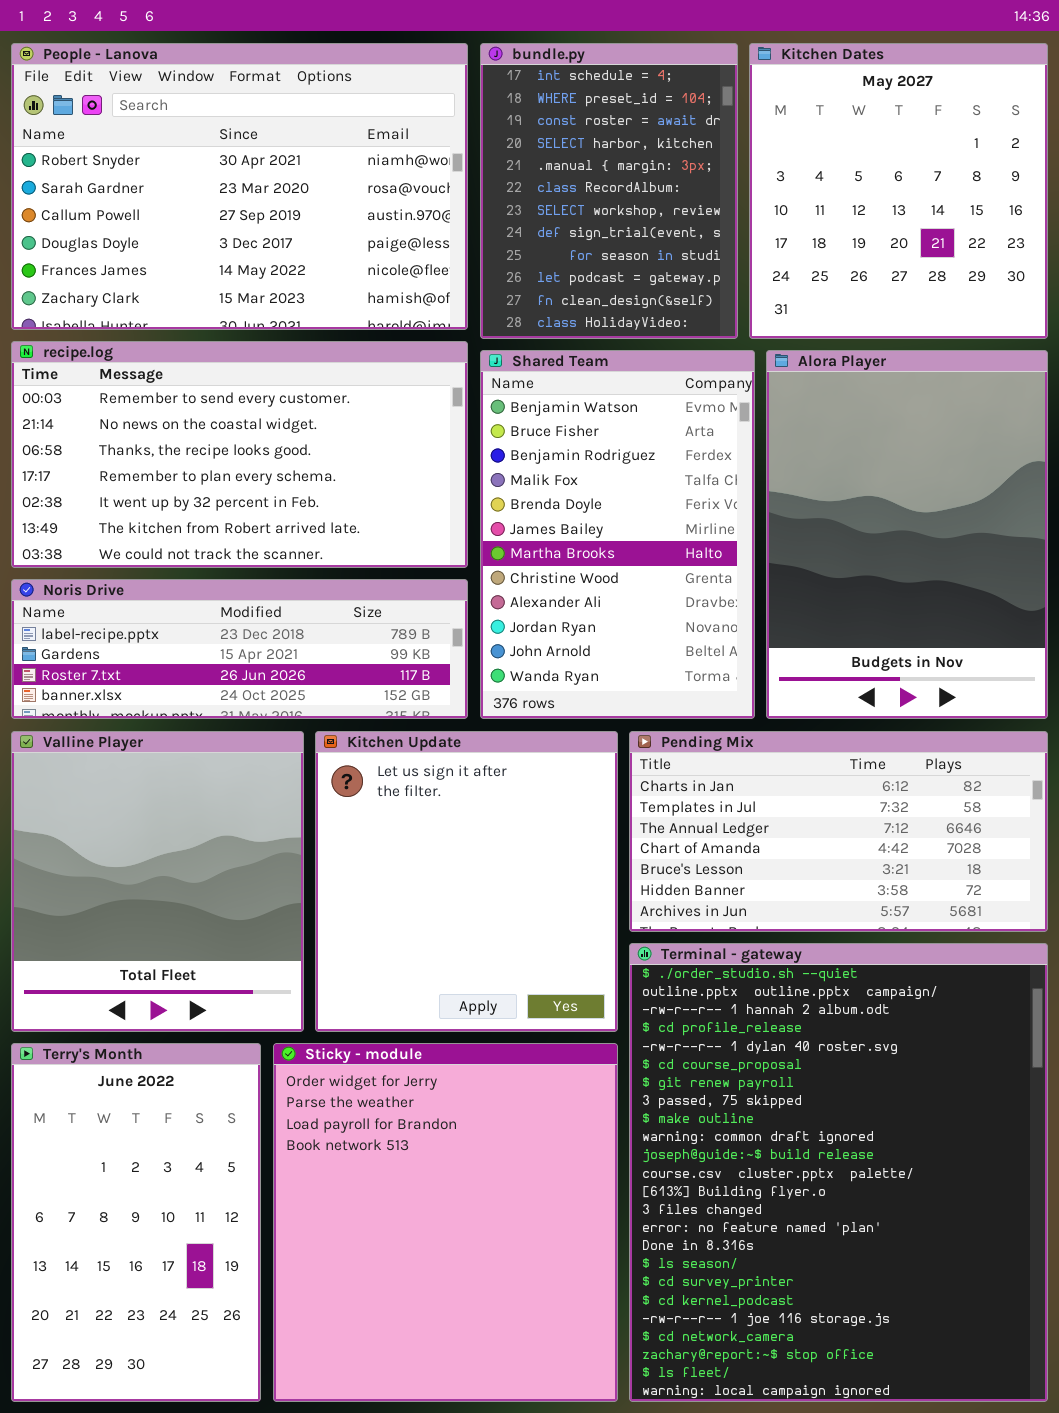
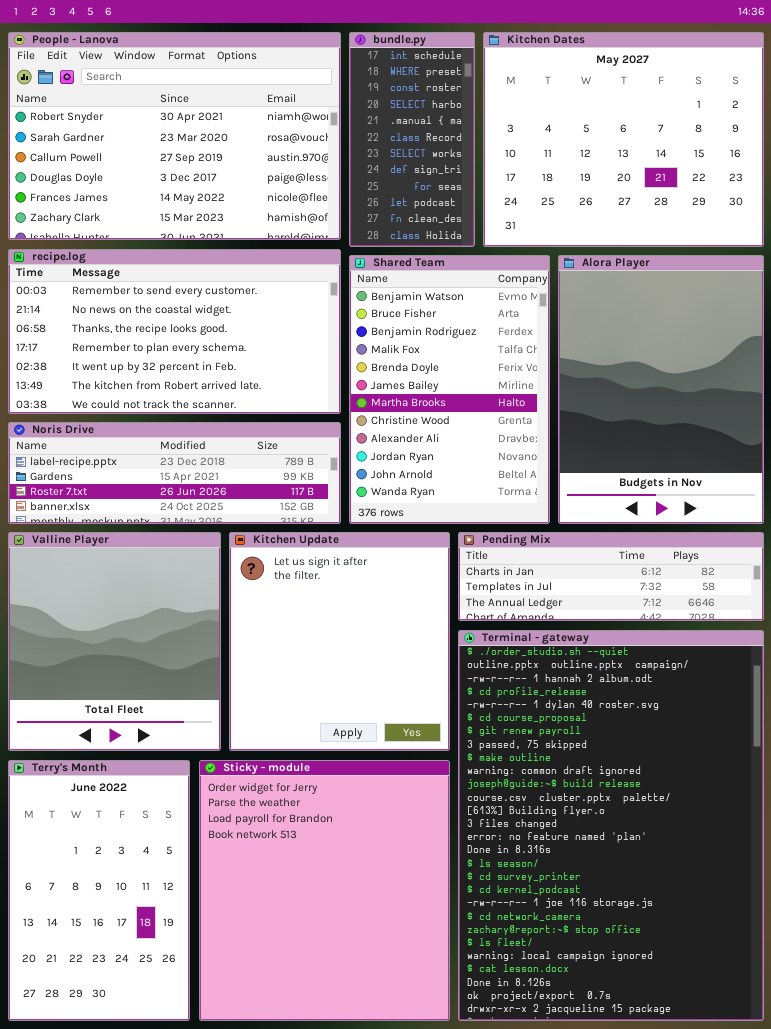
bundle.py: [480,43,738,339] -> [349,32,475,247], resized
Kitchen Dates: [749,43,1048,339] -> [483,32,764,247], resized
Pending Mix: [629,731,1048,932] -> [458,532,764,621], resized
Terminal - gateway: [629,943,1048,1402] -> [458,630,764,1021], resized

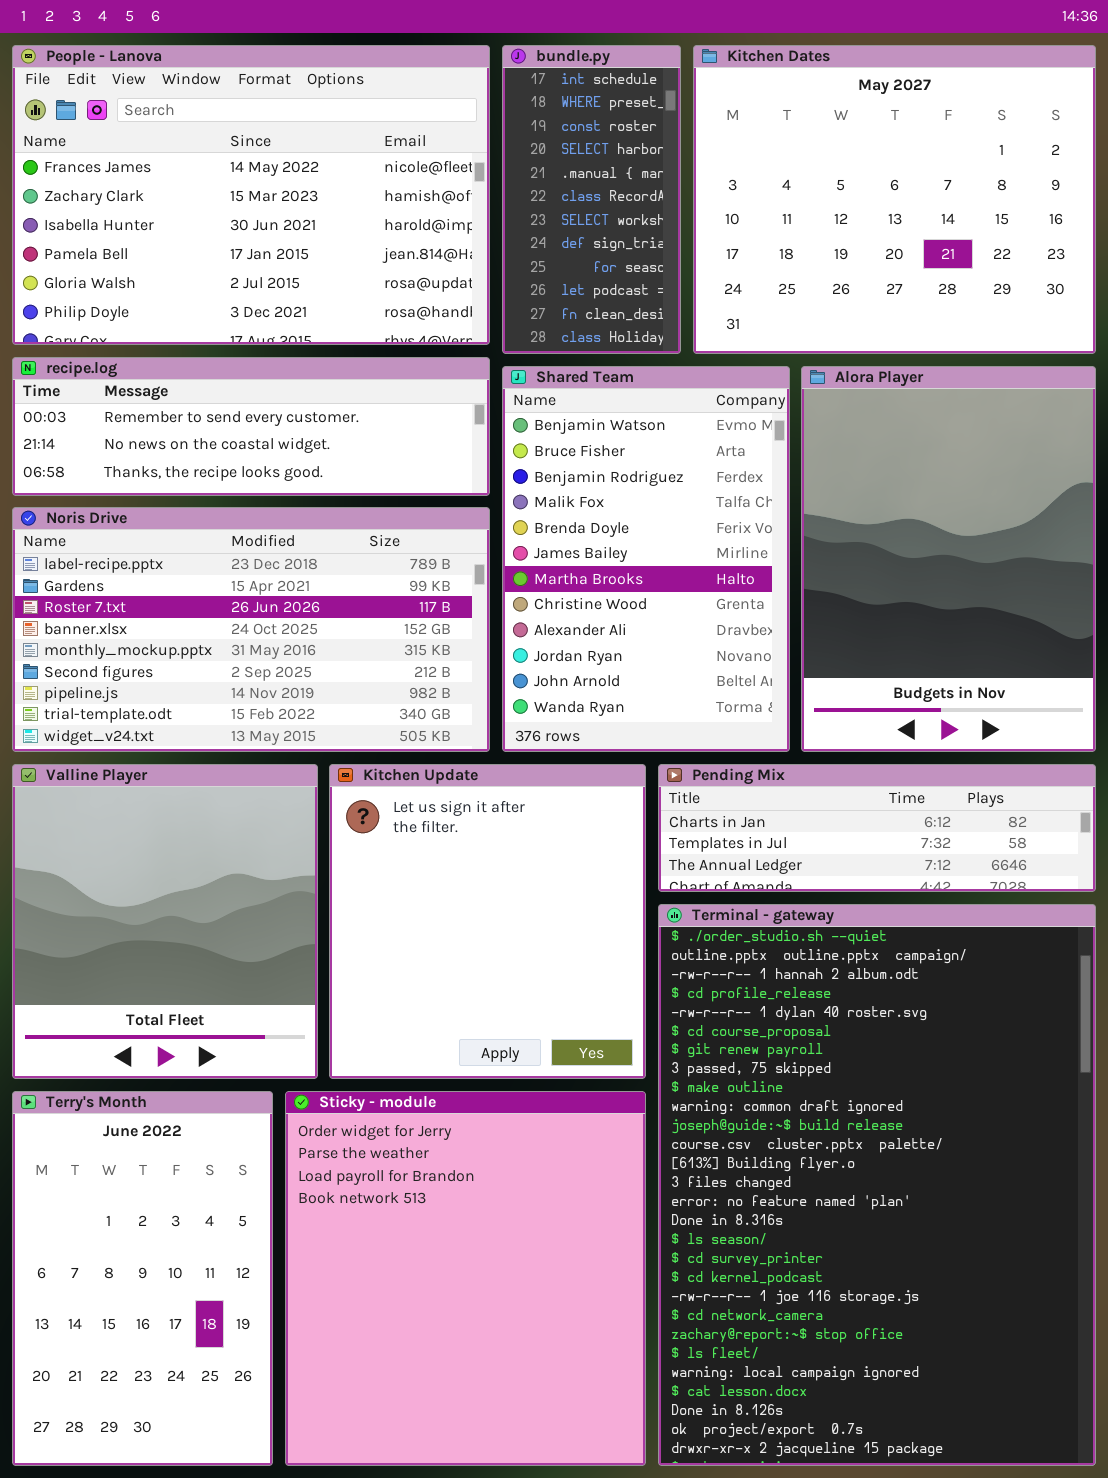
People - Lanova: [8,32,341,240] -> [12,45,490,345], scrolled down 4 rows
recipe.log: [8,249,341,414] -> [12,357,490,496], resized
Noris Drive: [8,422,341,524] -> [12,507,490,752], resized

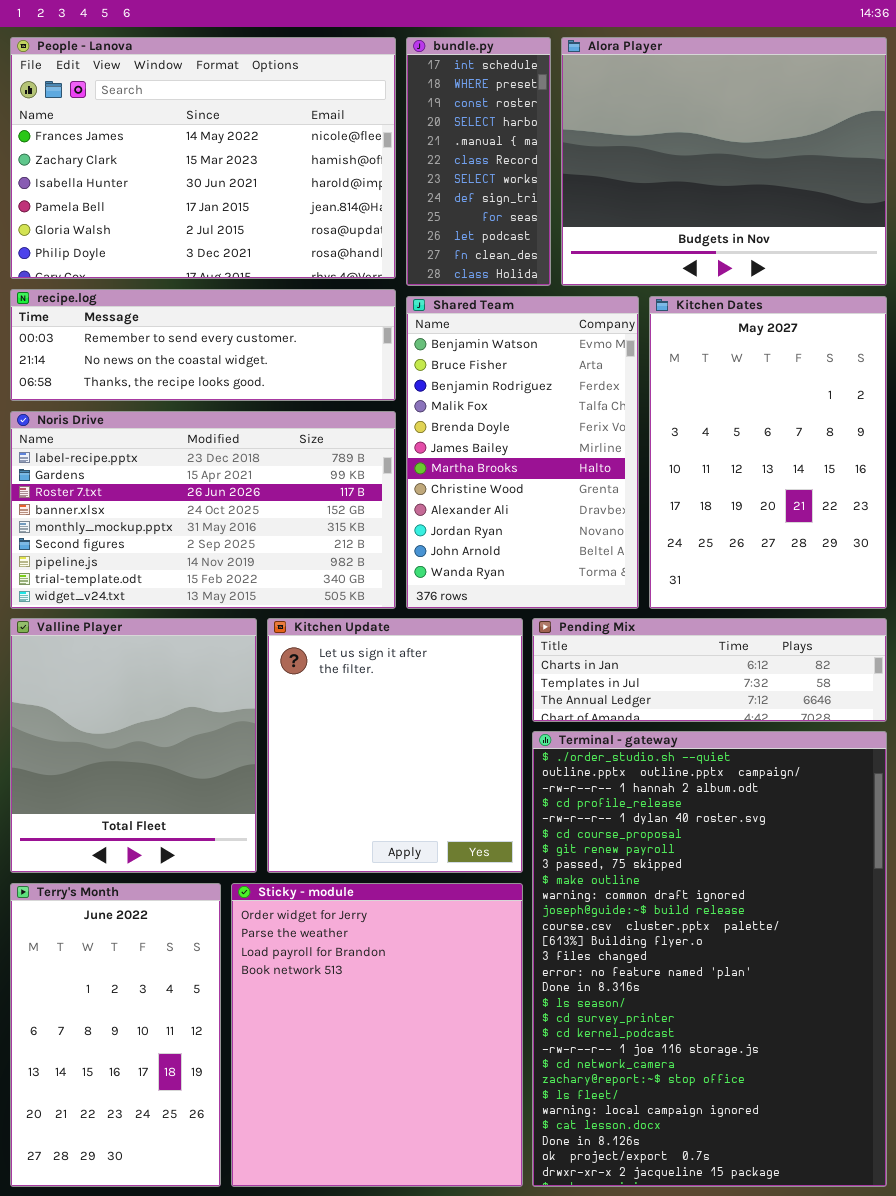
Kitchen Dates: [693,45,1096,354] -> [649,296,887,609], moved, resized
Alora Player: [801,366,1096,752] -> [561,37,887,286], moved, resized

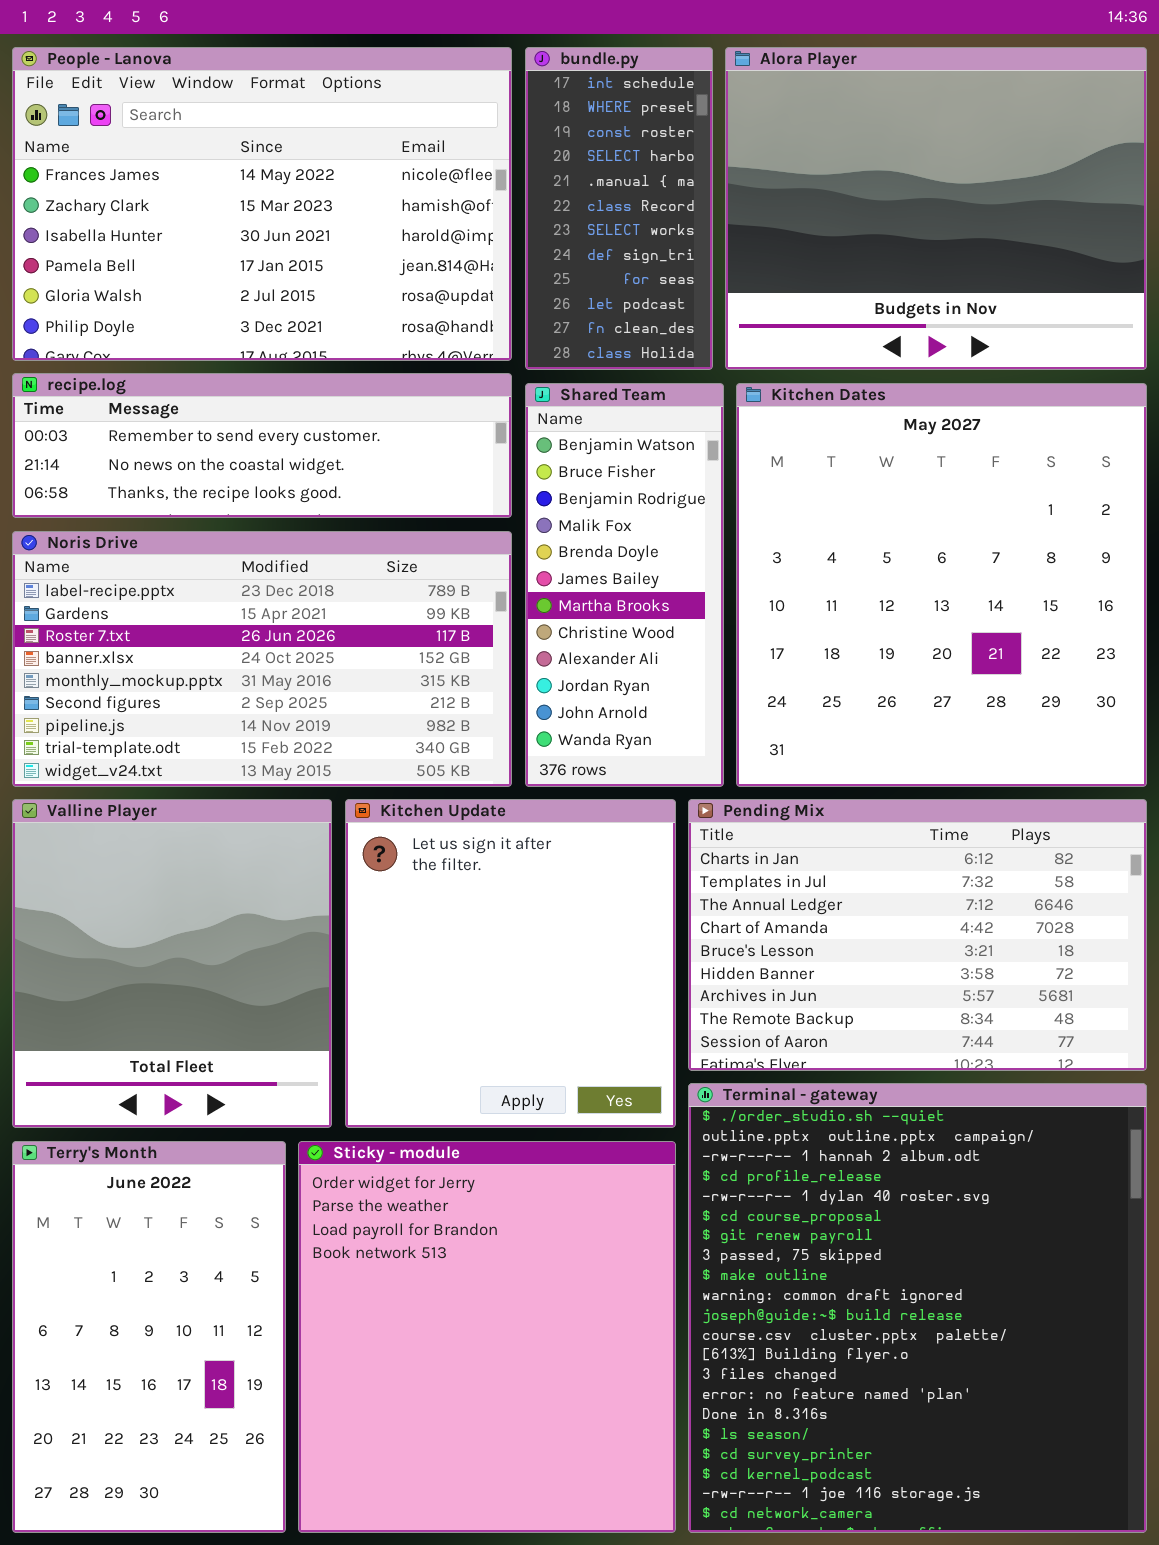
Shared Team: [406,296,639,609] -> [525,383,724,787], resized
Kitchen Dates: [649,296,887,609] -> [736,383,1147,787], resized
Pending Mix: [532,618,887,722] -> [688,799,1147,1071], resized
Terminal - gateway: [532,731,887,1187] -> [688,1083,1147,1533], resized

